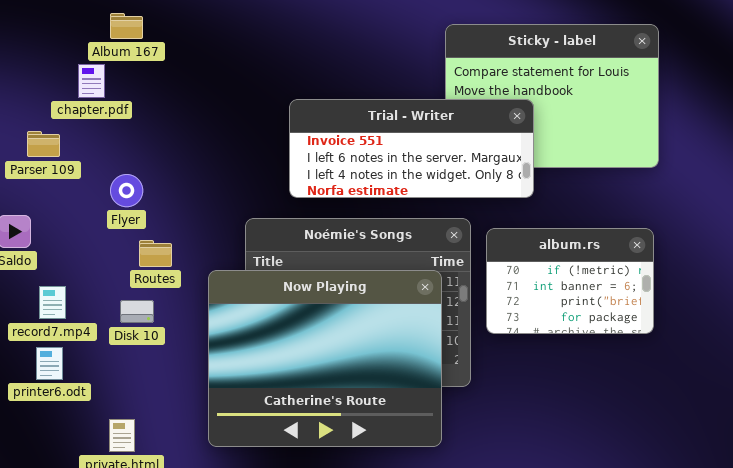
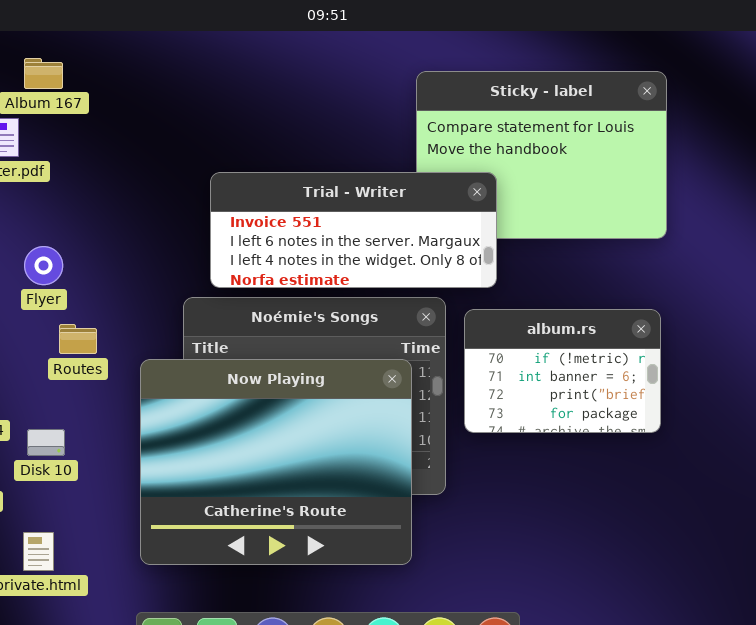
Trial - Writer: [289,99,534,198] -> [210,172,497,288], moved
Disk 10: [120,300,154,323] -> [27,429,65,456], moved

